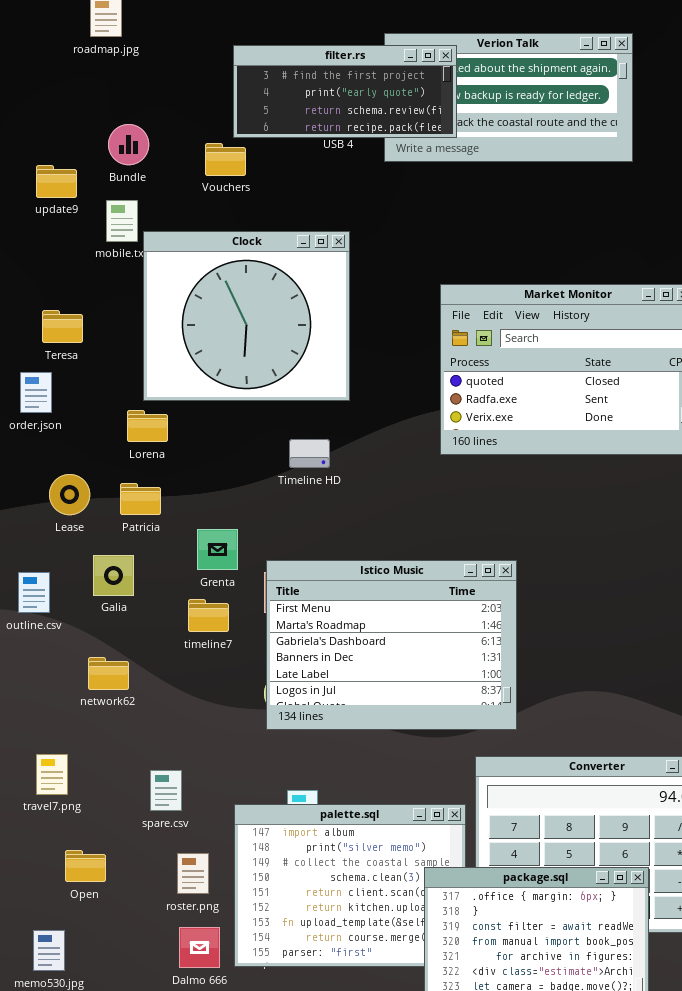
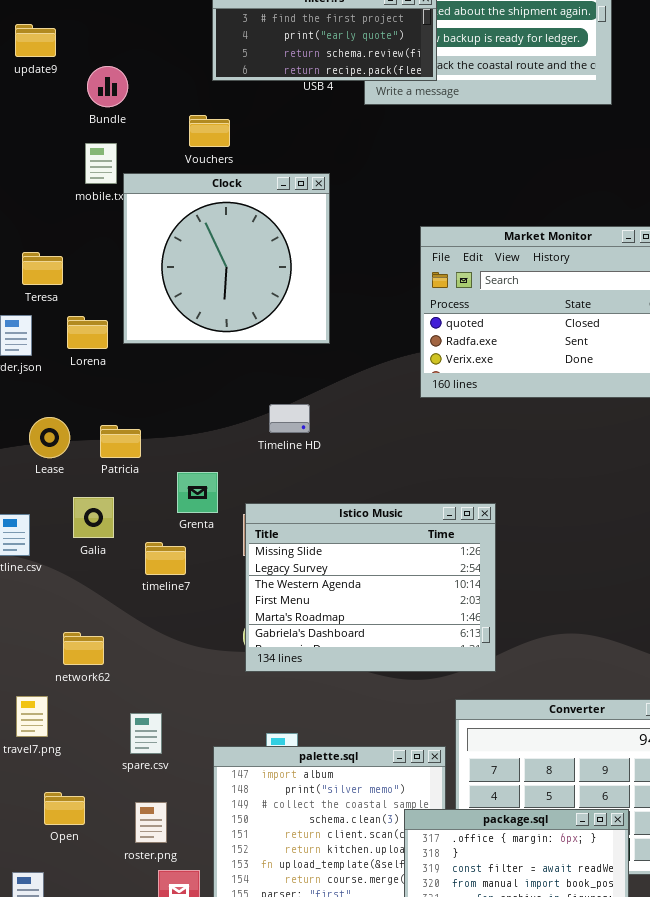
Vouchers: [205,143,246,176] -> [189,115,230,147], moved
update9: [36,165,77,198] -> [15,24,56,57], moved
Lorena: [127,410,168,442] -> [67,316,108,349], moved
Timeline HD: [289,439,330,468] -> [269,404,310,433], moved
Istico Music: [266,560,517,730] -> [245,503,496,672], scrolled up 3 rows
timeline7: [188,599,229,632] -> [145,542,186,575], moved
network62: [88,657,129,690] -> [63,632,104,665], moved
roster.png: [177,853,209,894] -> [135,802,167,843], moved

